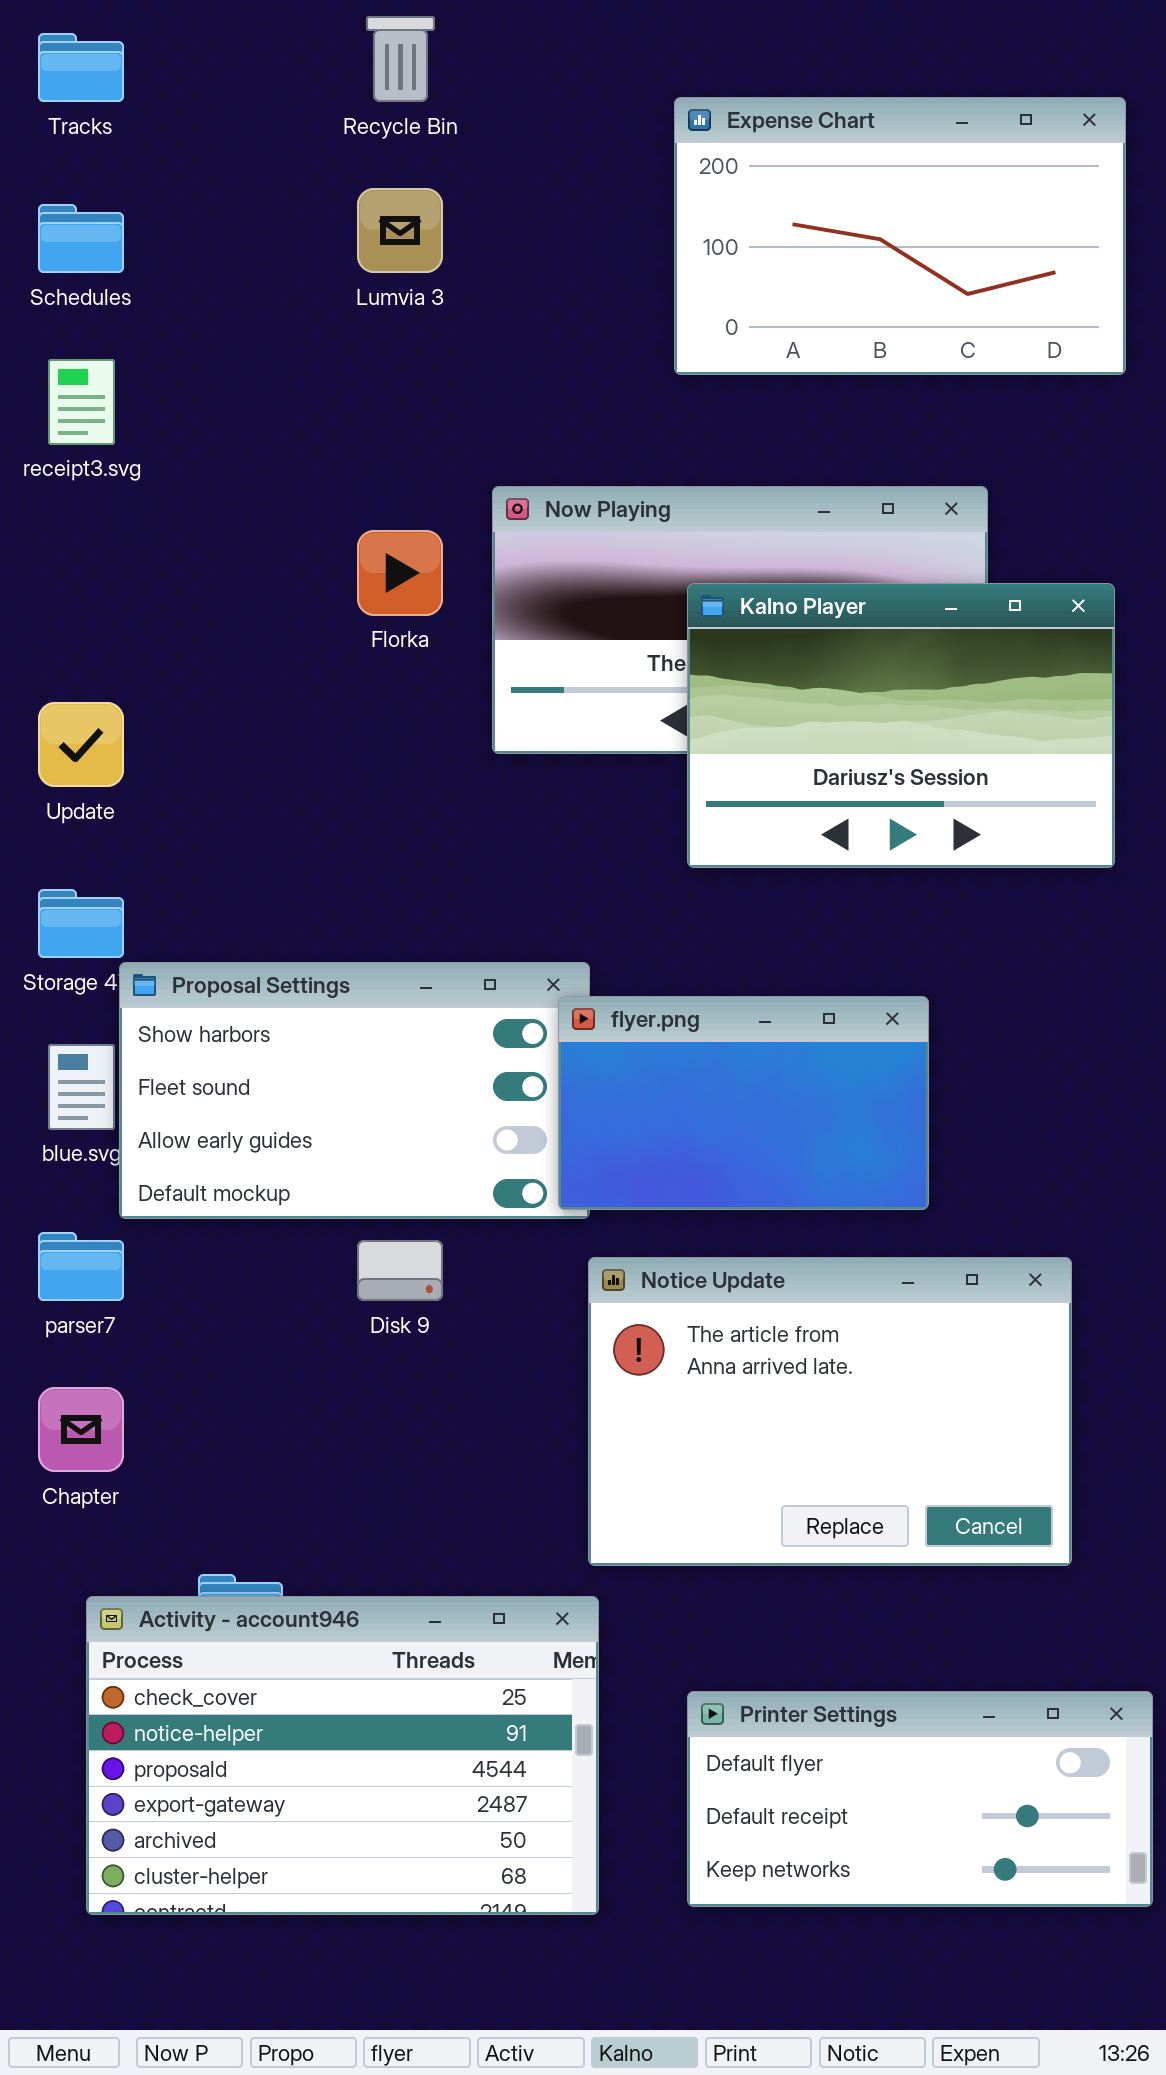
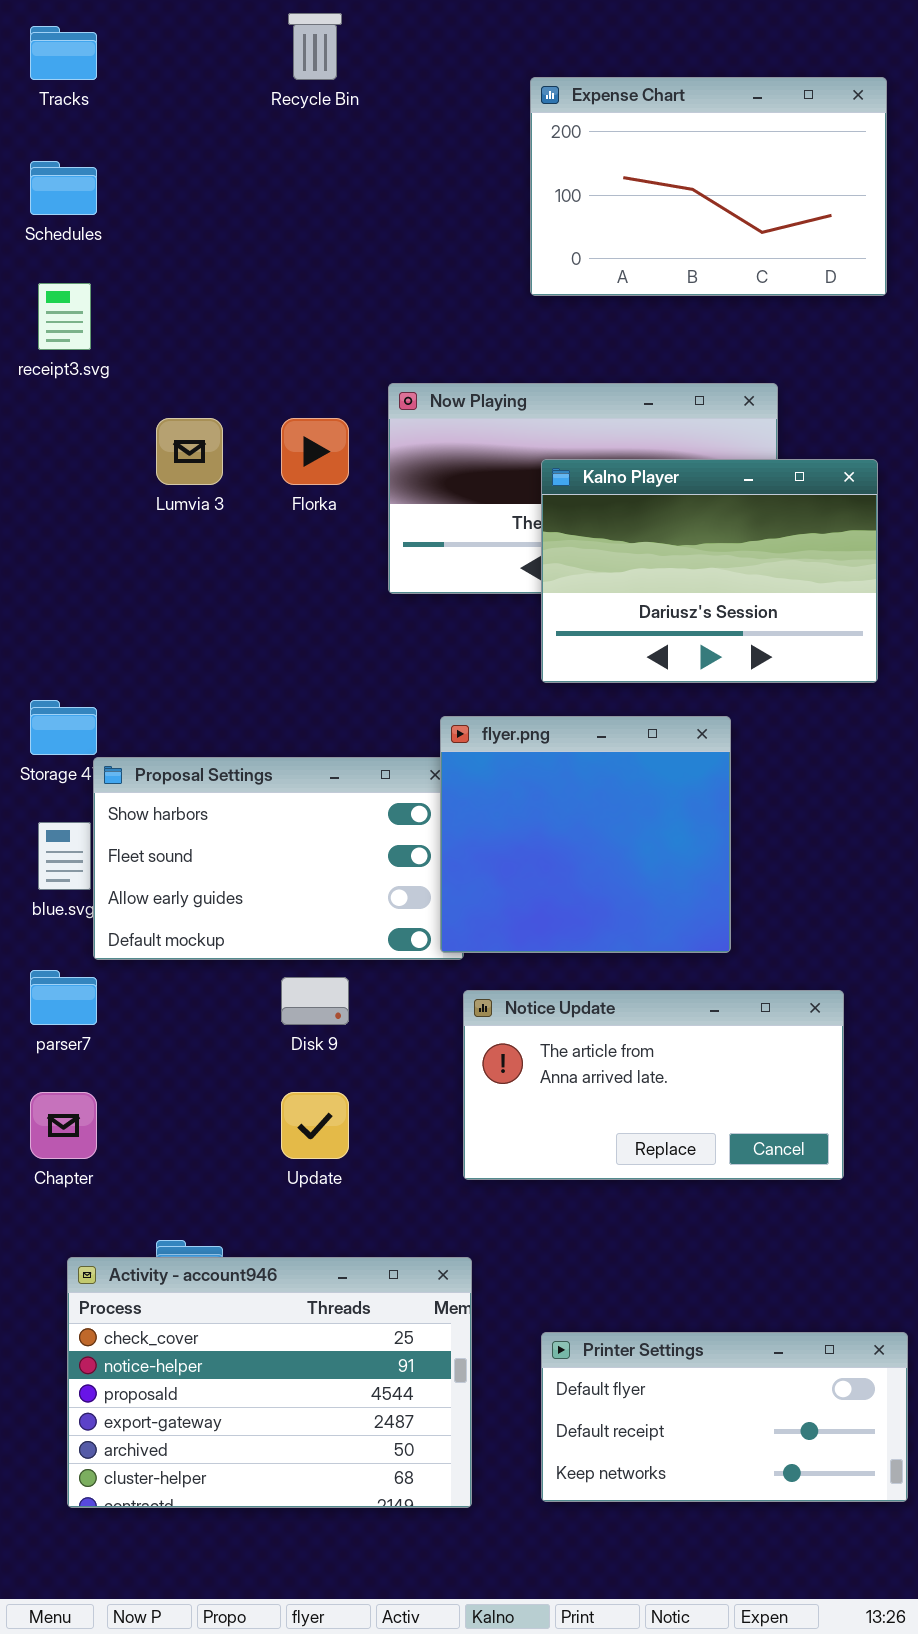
Lumvia 3: [357,188,443,273] -> [156,418,223,485], moved
Update: [38,702,124,787] -> [281,1092,349,1159], moved
flyer.png: [558,996,929,1210] -> [440,716,731,953], resized
Notice Update: [588,1257,1072,1566] -> [463,990,844,1180], resized

